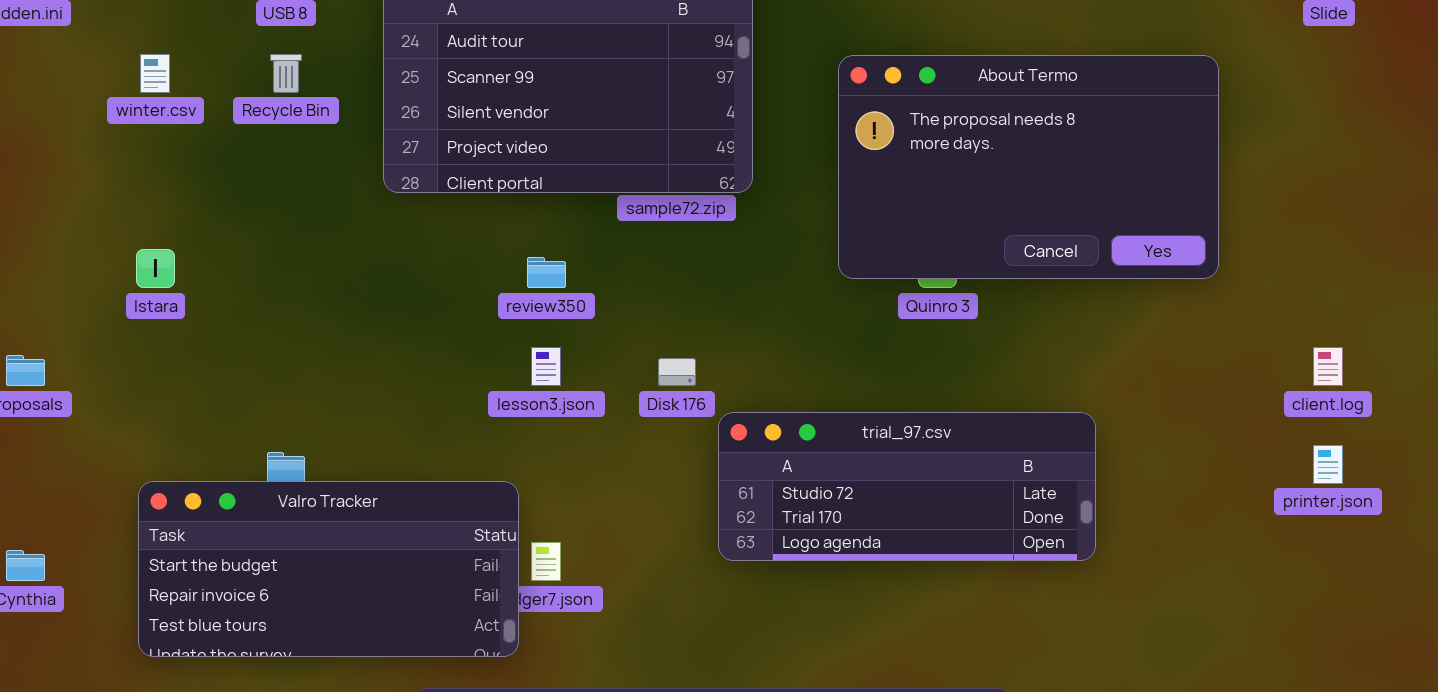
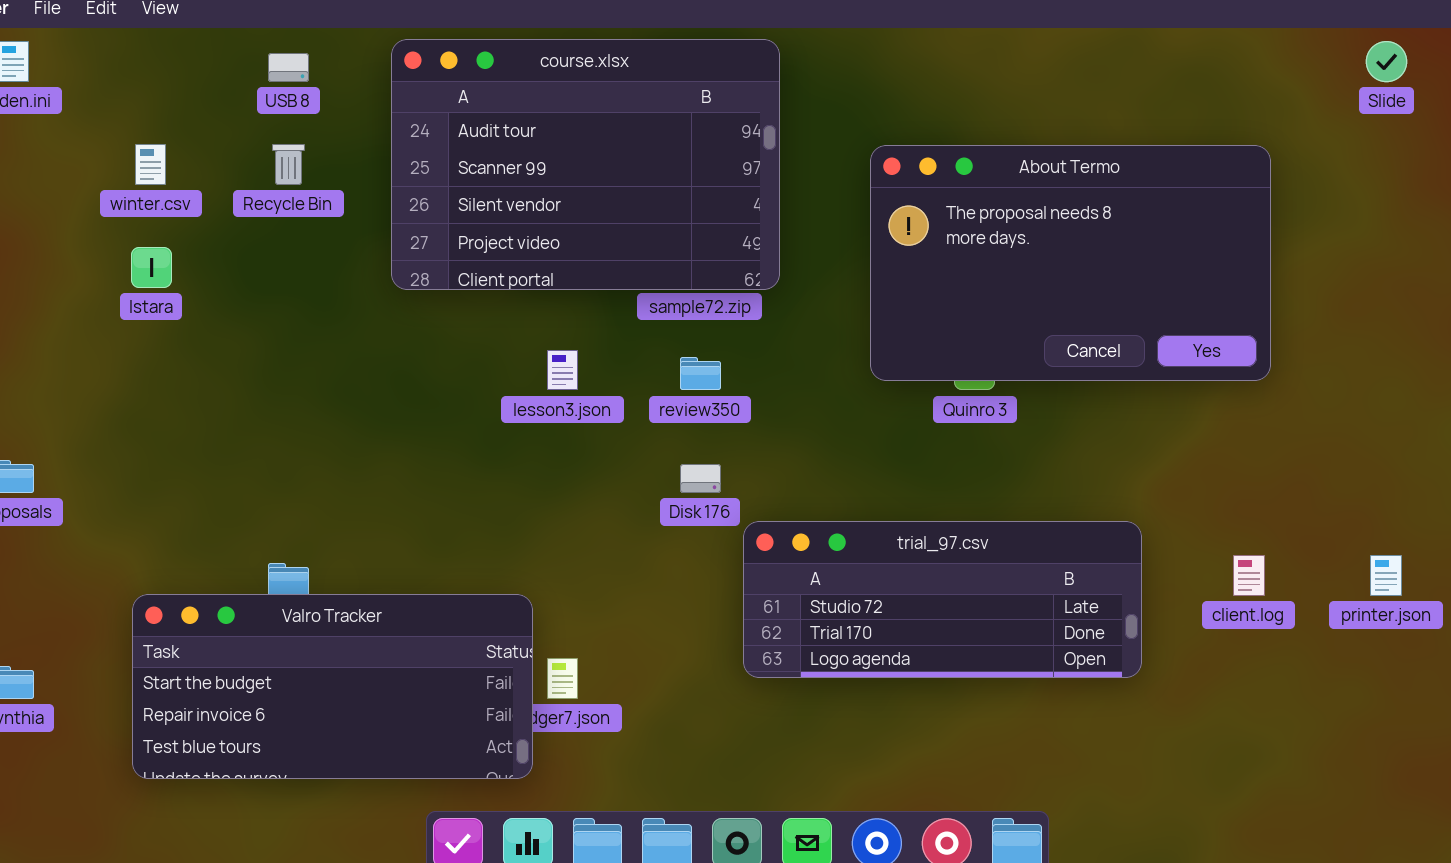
Istara: [136,249,175,288] -> [131,247,172,288], moved
review350: [527,257,566,288] -> [680,357,721,390], moved
lesson3.json: [531,347,561,386] -> [547,350,578,390], moved
client.log: [1313,347,1343,386] -> [1233,555,1265,596], moved

